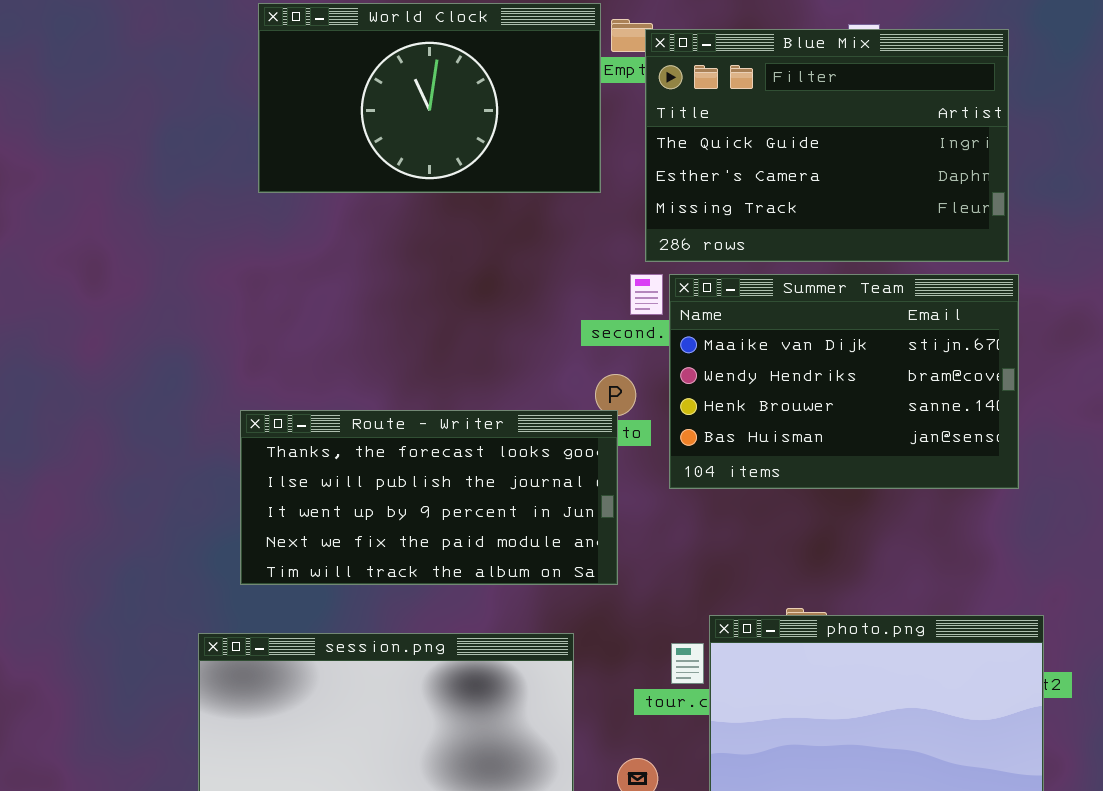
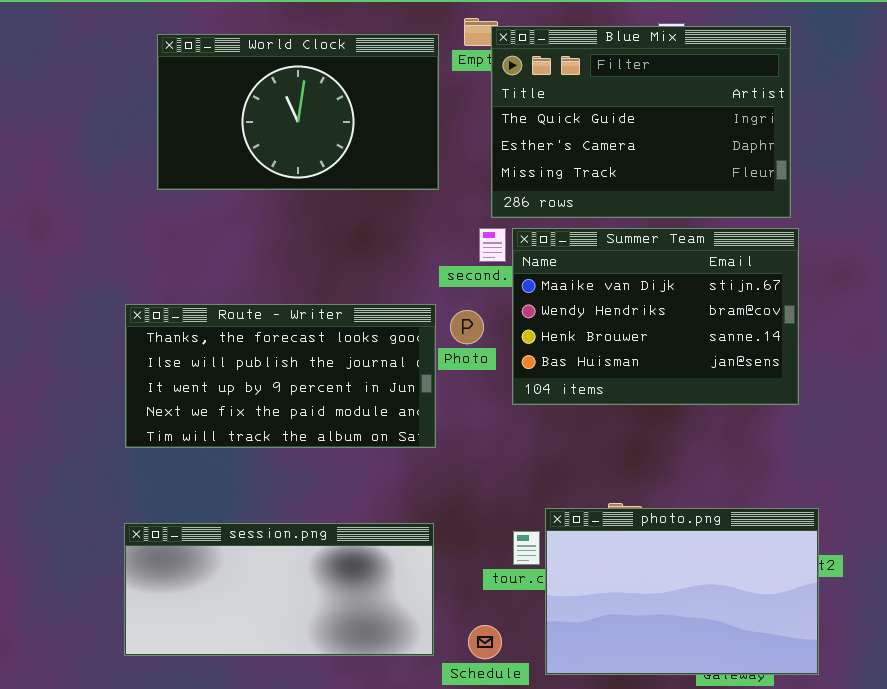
World Clock: [258,3,601,193] -> [157,34,439,190], moved
Route - Writer: [240,410,618,585] -> [125,304,436,448], moved

